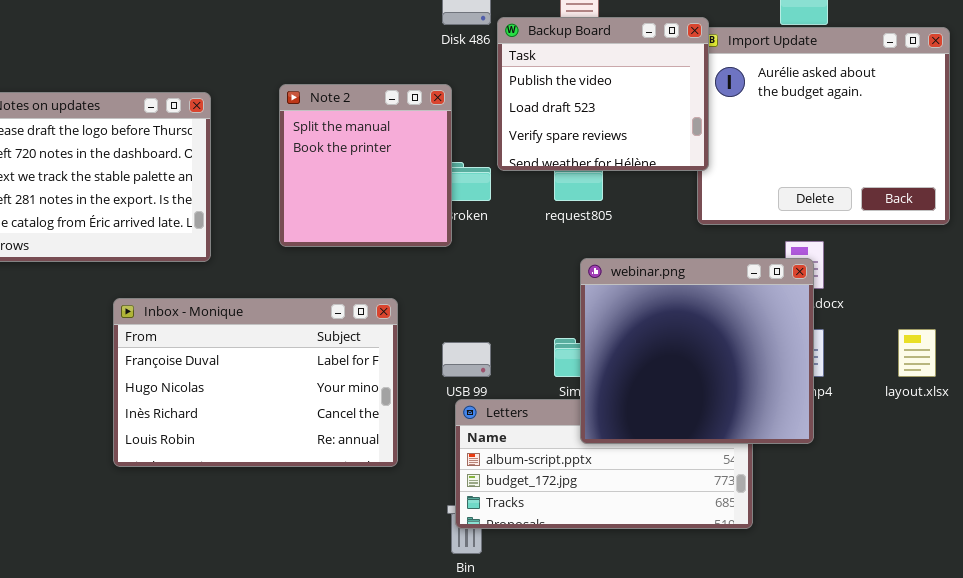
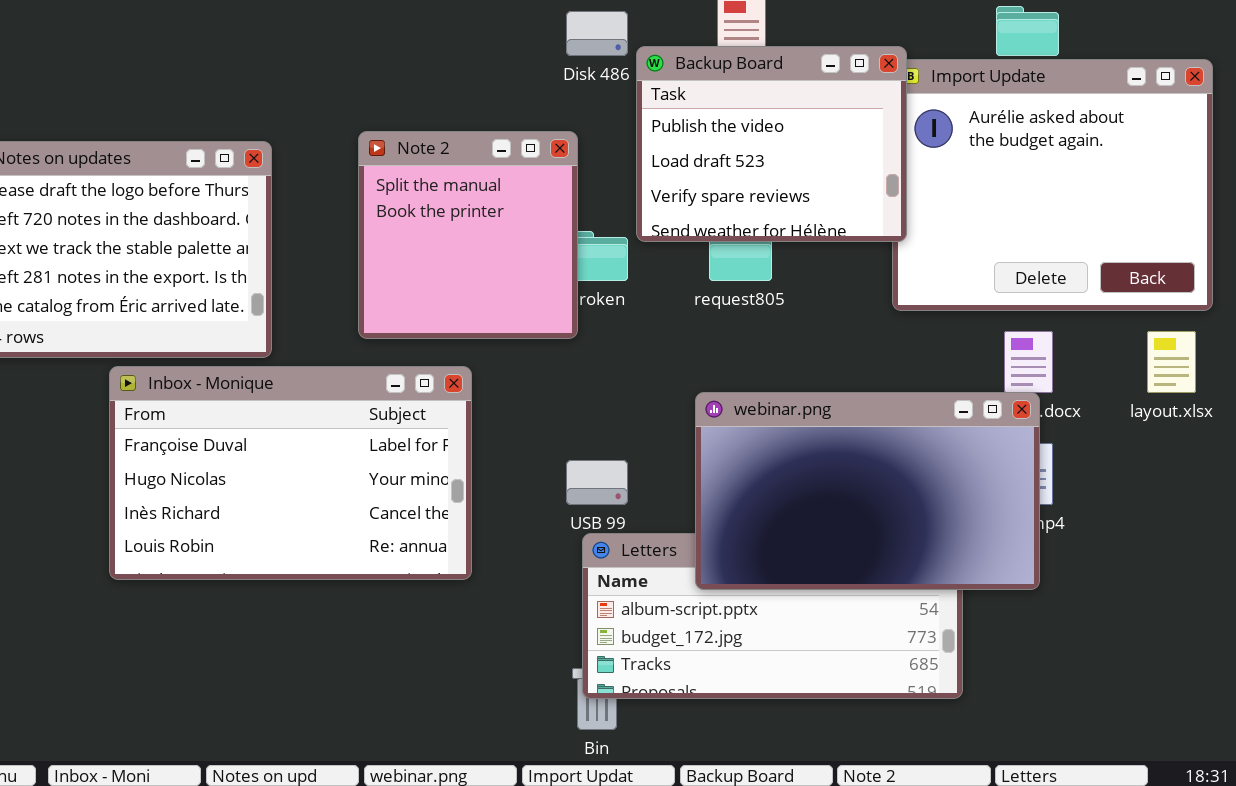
webinar.png: [580,258,814,444] -> [695,392,1040,590], resized
Inbox - Monique: [113,298,398,467] -> [109,366,472,580], moved
layout.xlsx: [898,329,936,377] -> [1147,331,1196,393], moved

